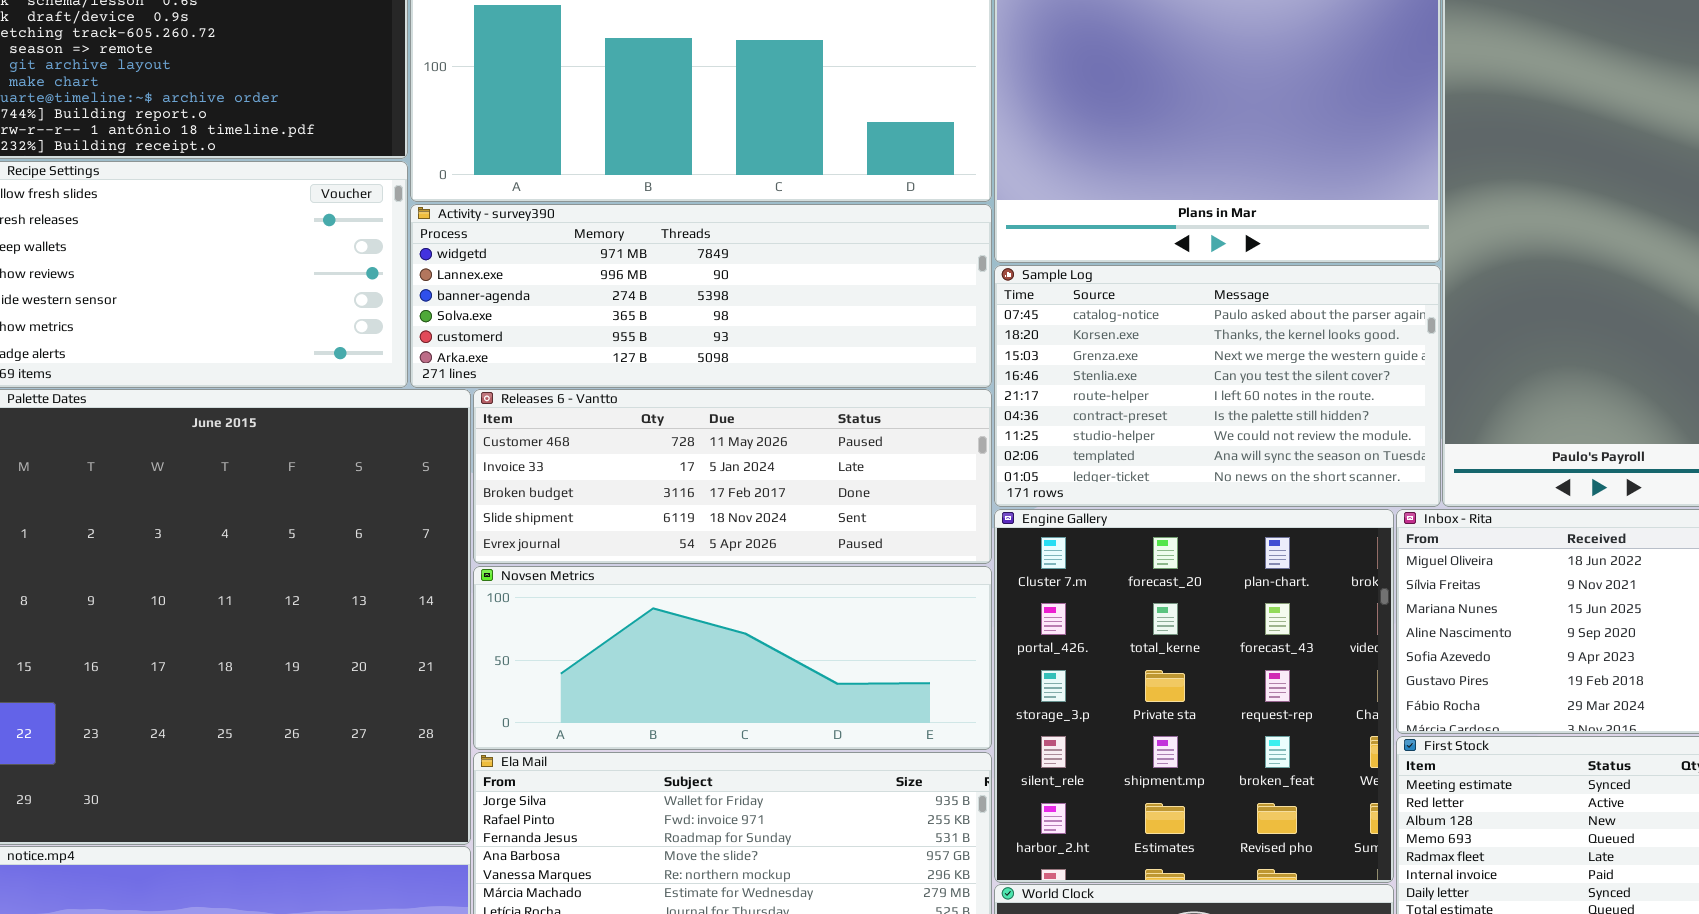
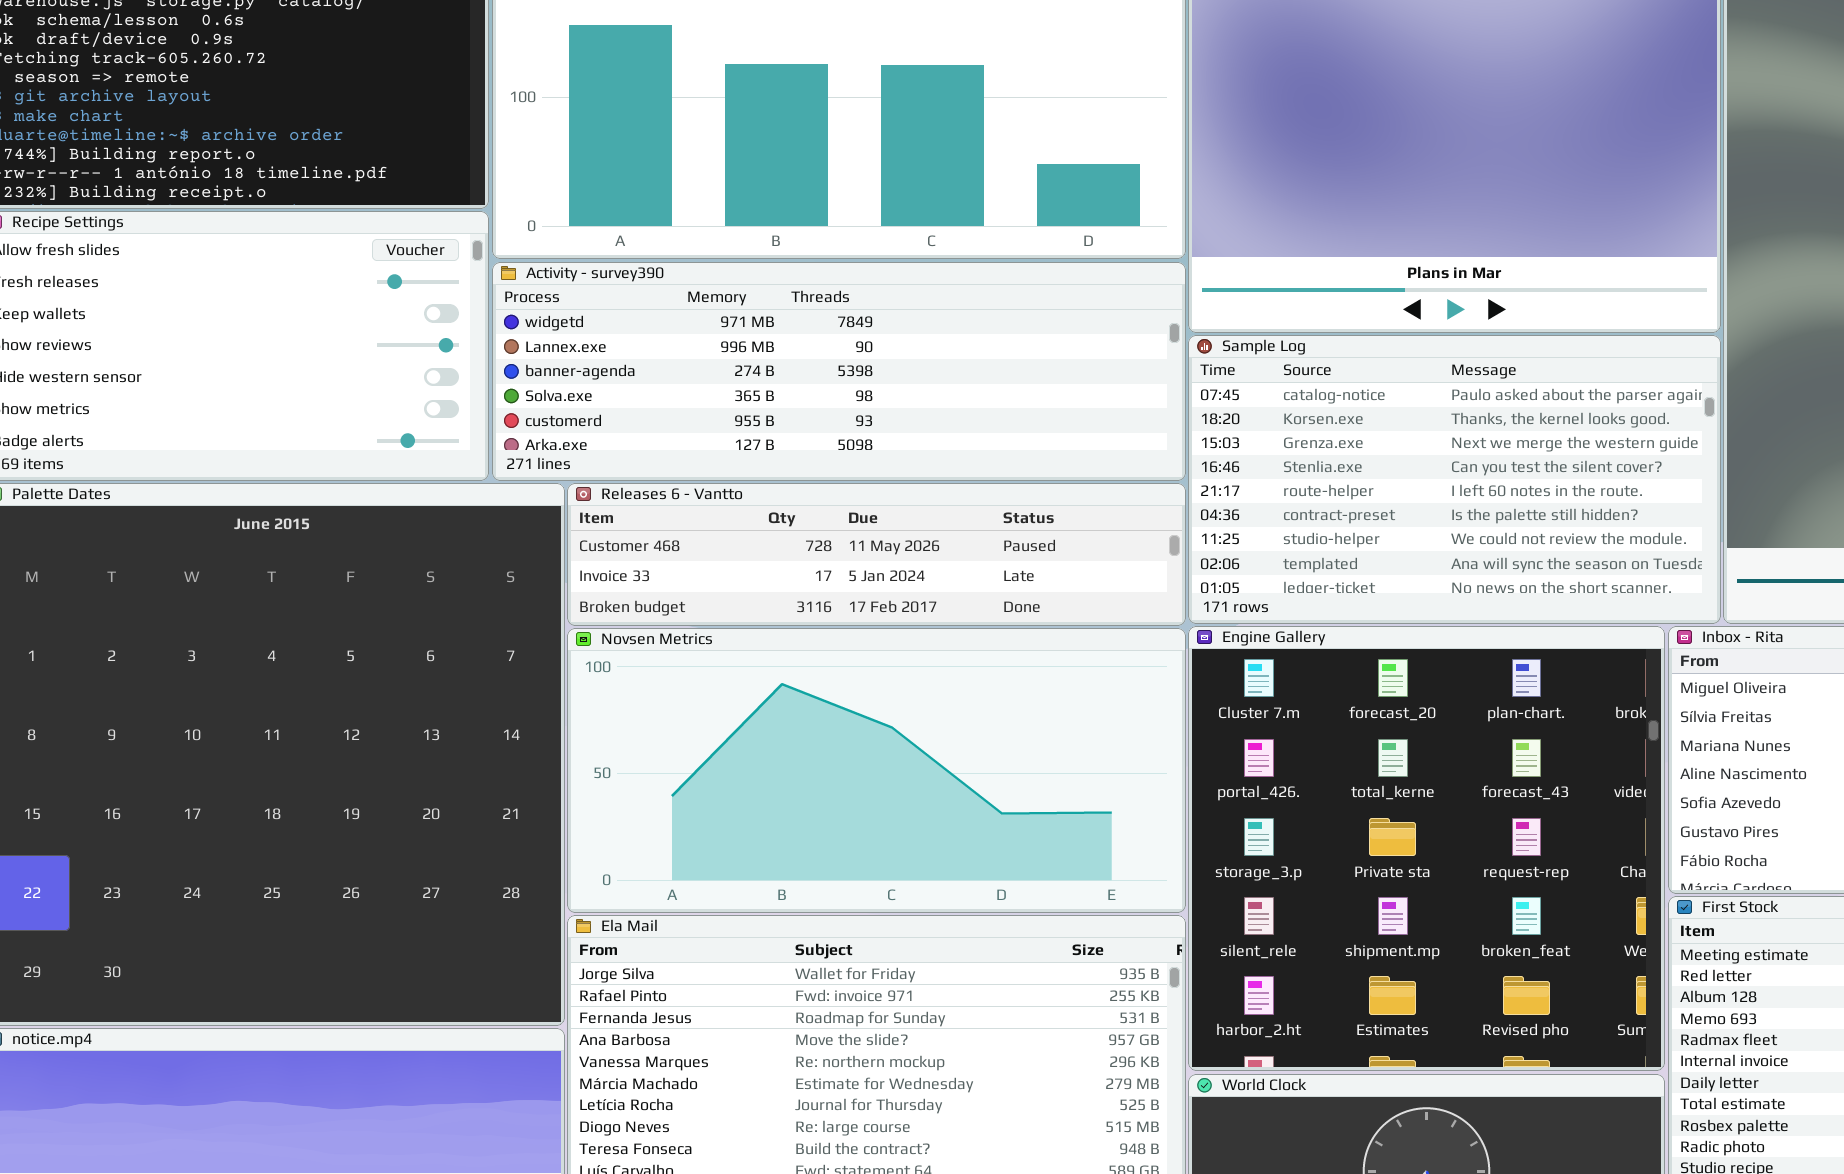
Releases 6 - Vantto: [473,389,992,564] -> [567,483,1186,626], resized
Novsen Metrics: [473,566,992,750] -> [567,628,1186,913], resized

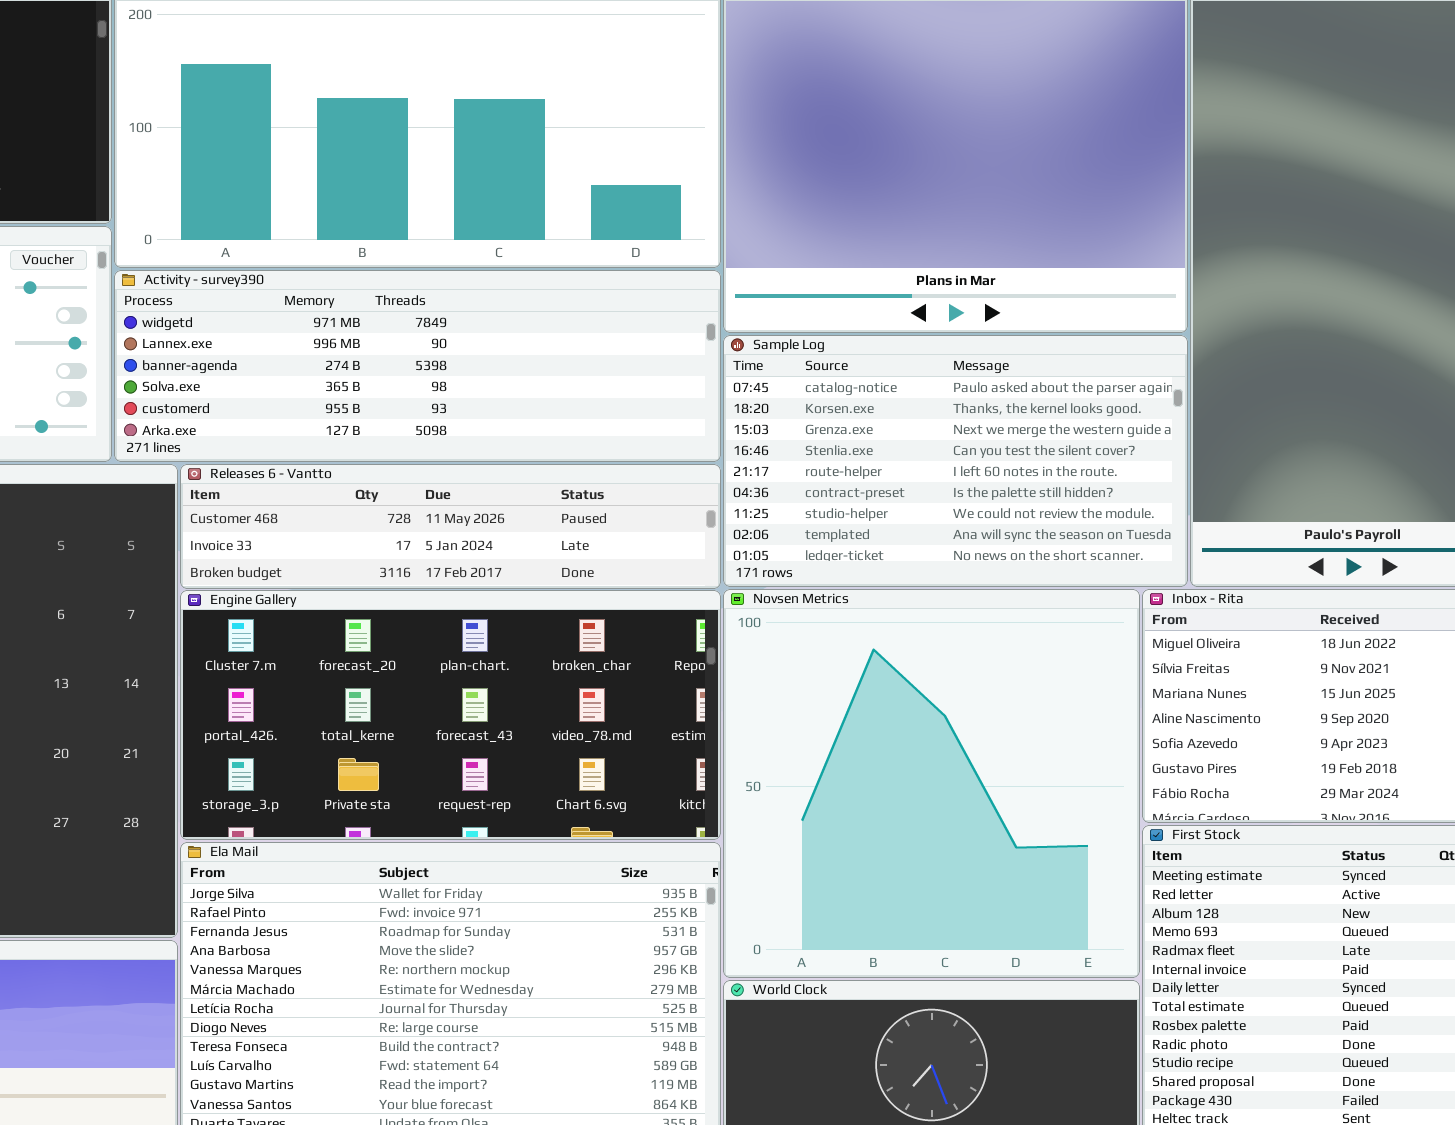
Engine Gallery: [1188,626,1665,1071] -> [180,590,721,840], moved, resized
Novsen Metrics: [567,628,1186,913] -> [723,589,1140,978], moved, resized

